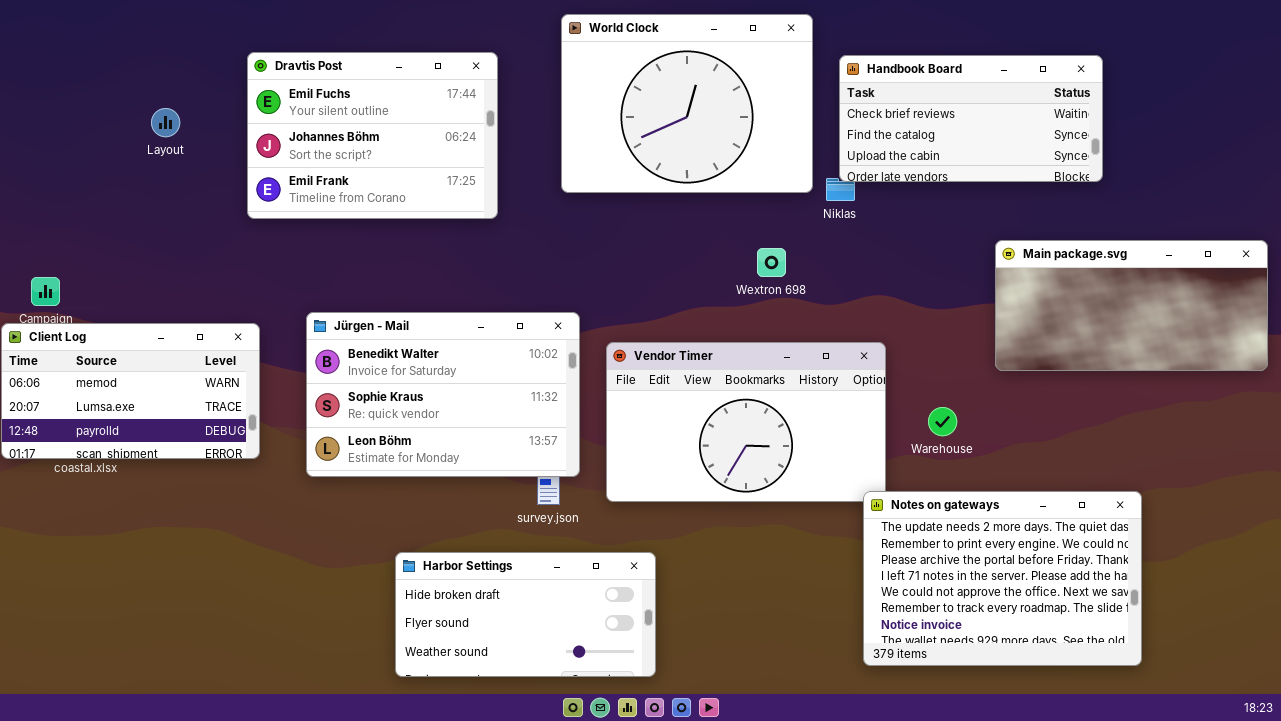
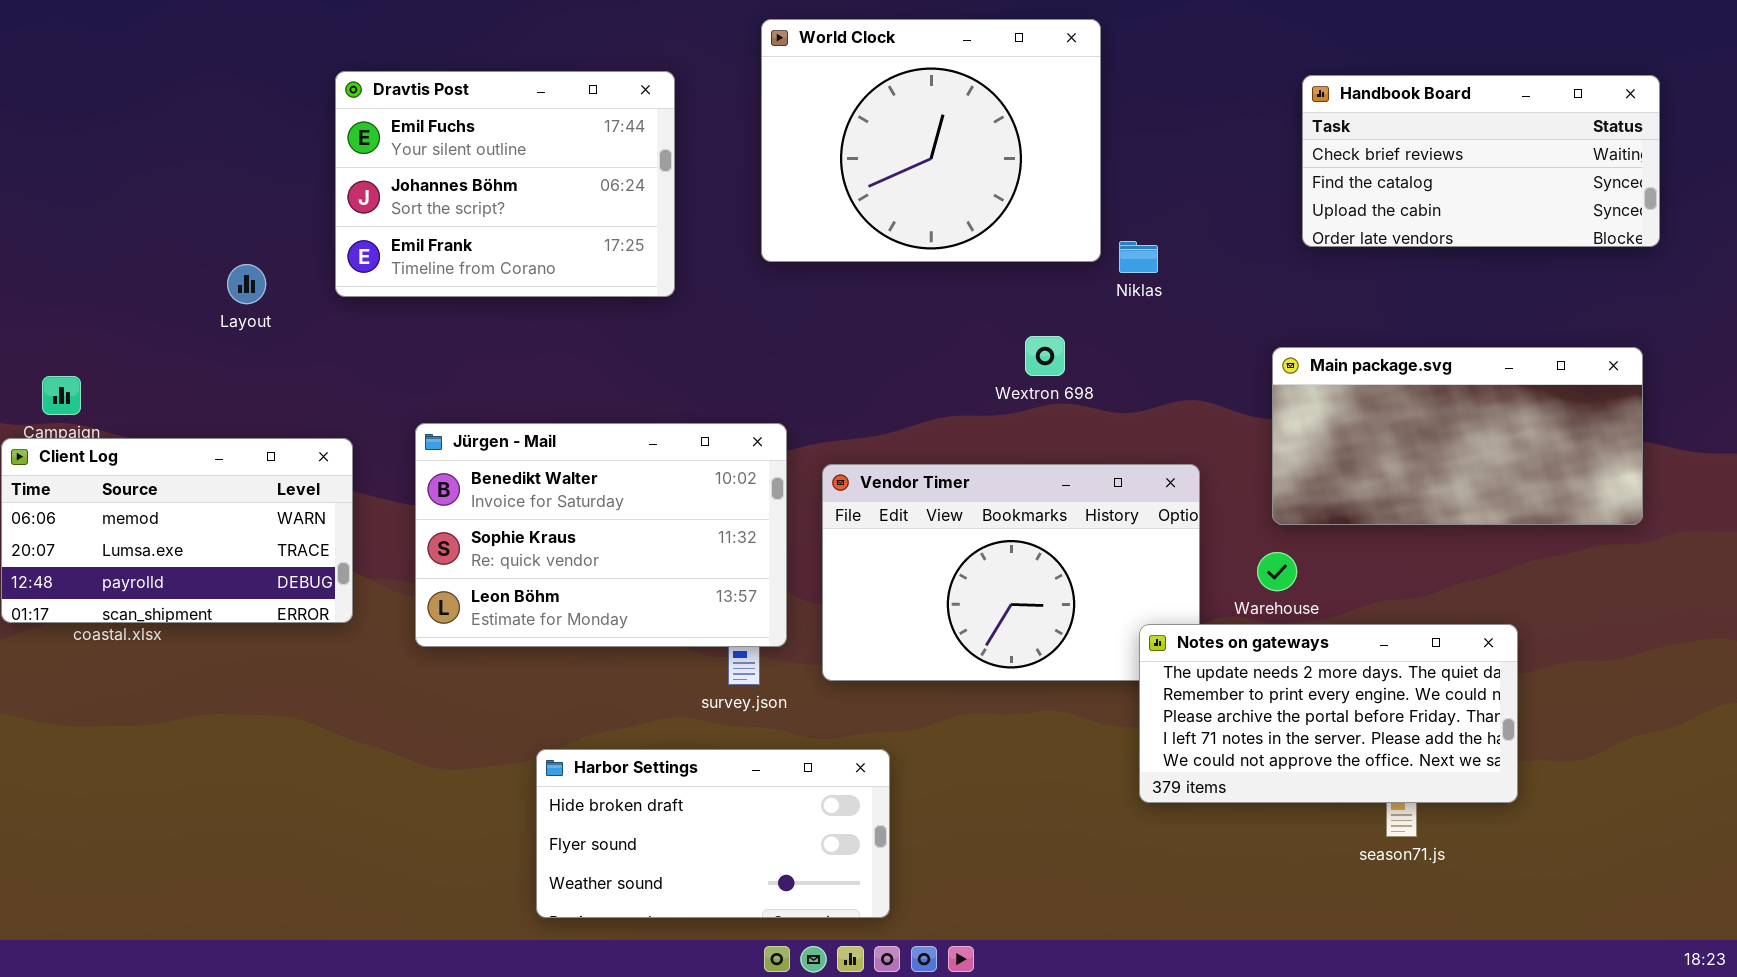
Handbook Board: [839,55,1103,182] -> [1302,75,1660,247], moved
Layout: [151,108,180,137] -> [227,264,266,304], moved
Main package.svg: [995,240,1268,371] -> [1272,347,1643,525], moved
Notes on gateways: [863,491,1142,666] -> [1139,624,1518,803], moved, resized

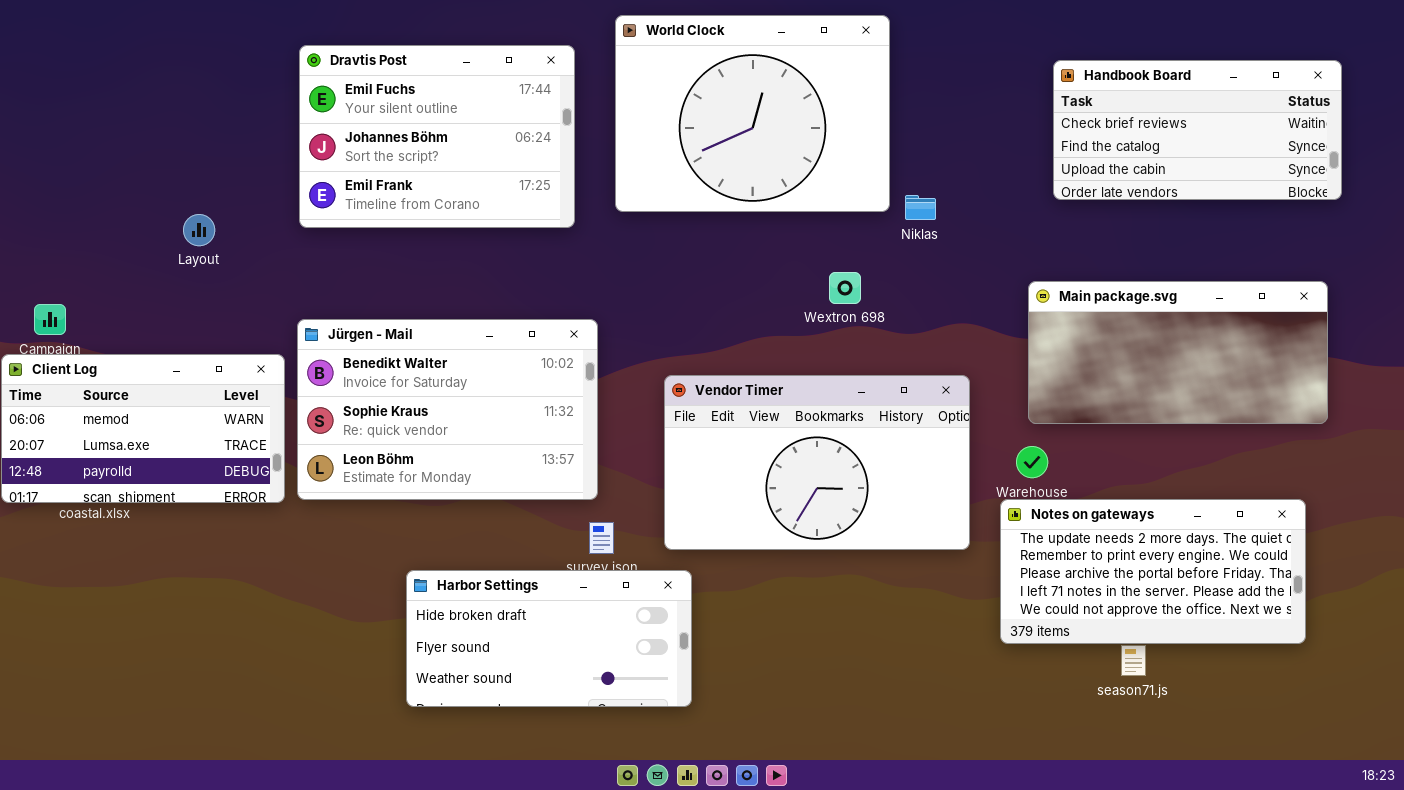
Dravtis Post: [335,71,675,297] -> [299,45,575,228], moved
Jürgen - Mail: [415,423,787,647] -> [297,319,598,500], moved
Notes on gateways: [1139,624,1518,803] -> [1000,499,1306,644], moved
Harbor Settings: [536,749,890,918] -> [406,570,692,707], moved

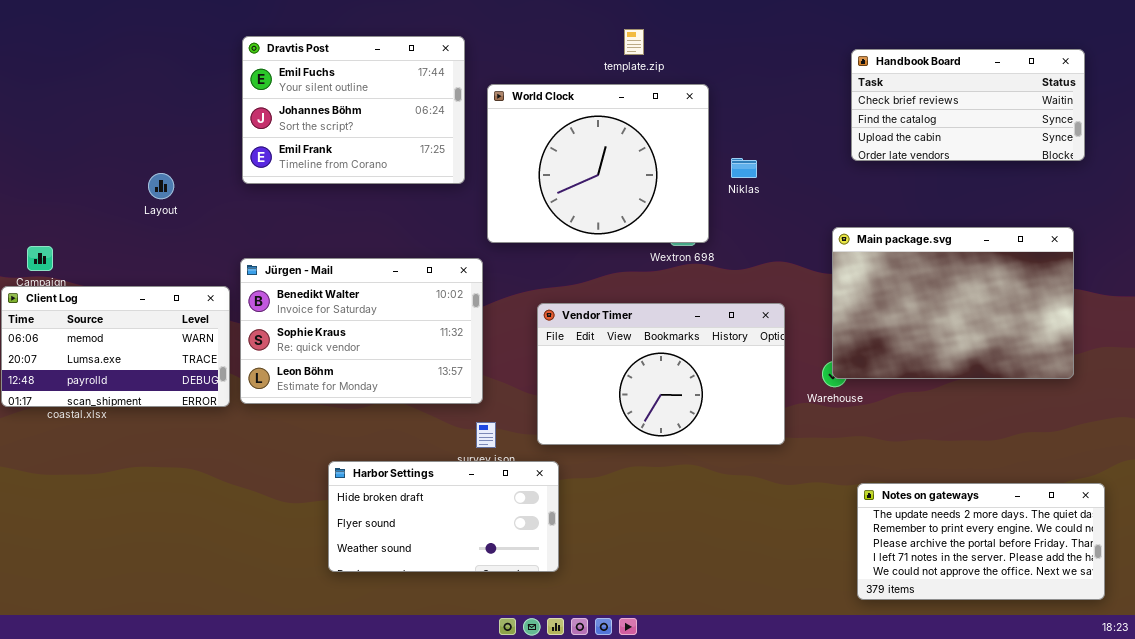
World Clock: [615,15,890,212] -> [487,84,709,243], moved
Main package.svg: [1028,281,1328,424] -> [832,227,1074,379], resized
Notes on gateways: [1000,499,1306,644] -> [857,483,1105,600], moved

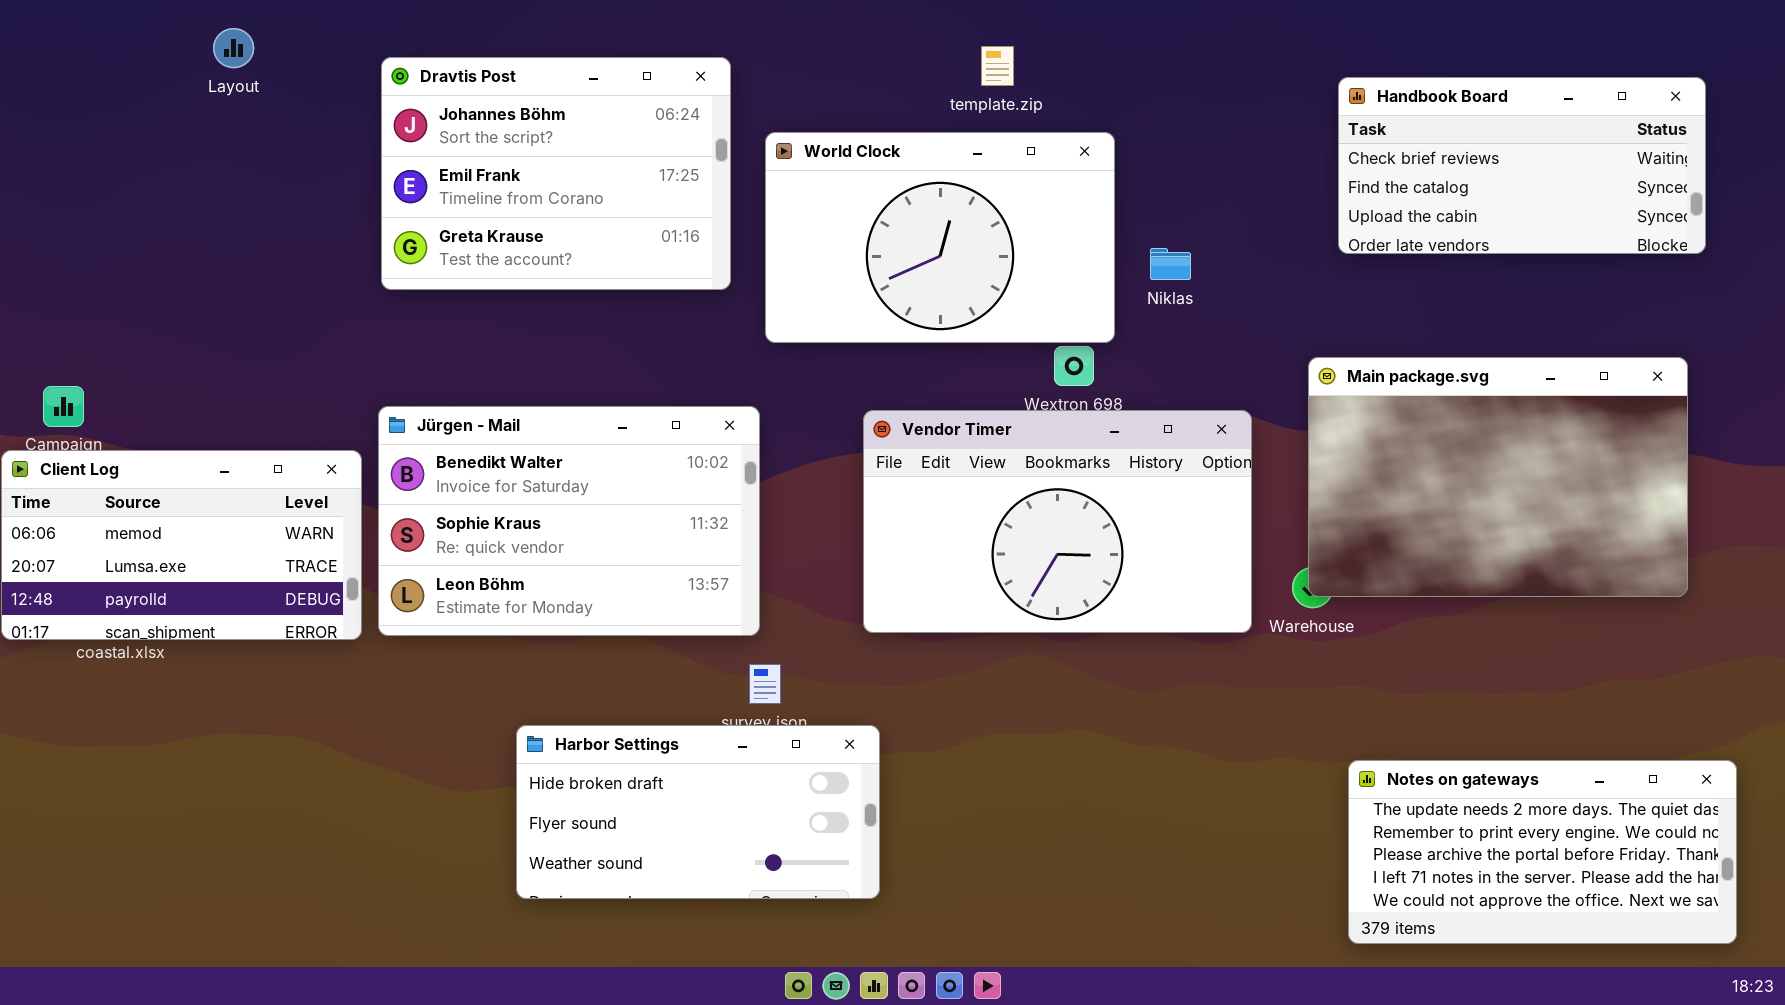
Dravtis Post: [242,36,465,184] -> [381,57,731,290], scrolled down 1 row
World Clock: [487,84,709,243] -> [765,132,1115,343], resized
Layout: [148,173,174,199] -> [213,28,254,68], moved
Vendor Timer: [537,303,785,445] -> [863,410,1252,633], moved

